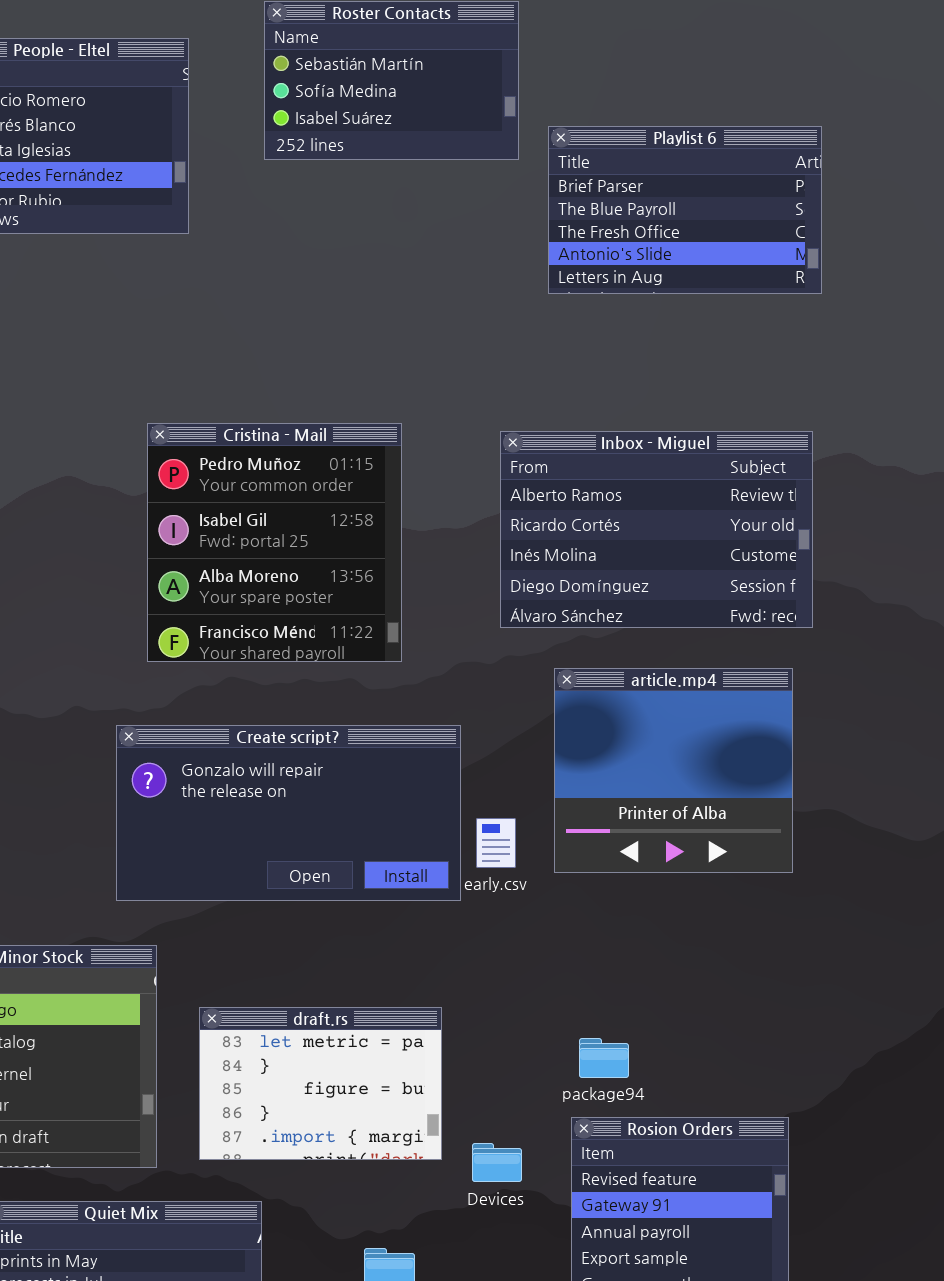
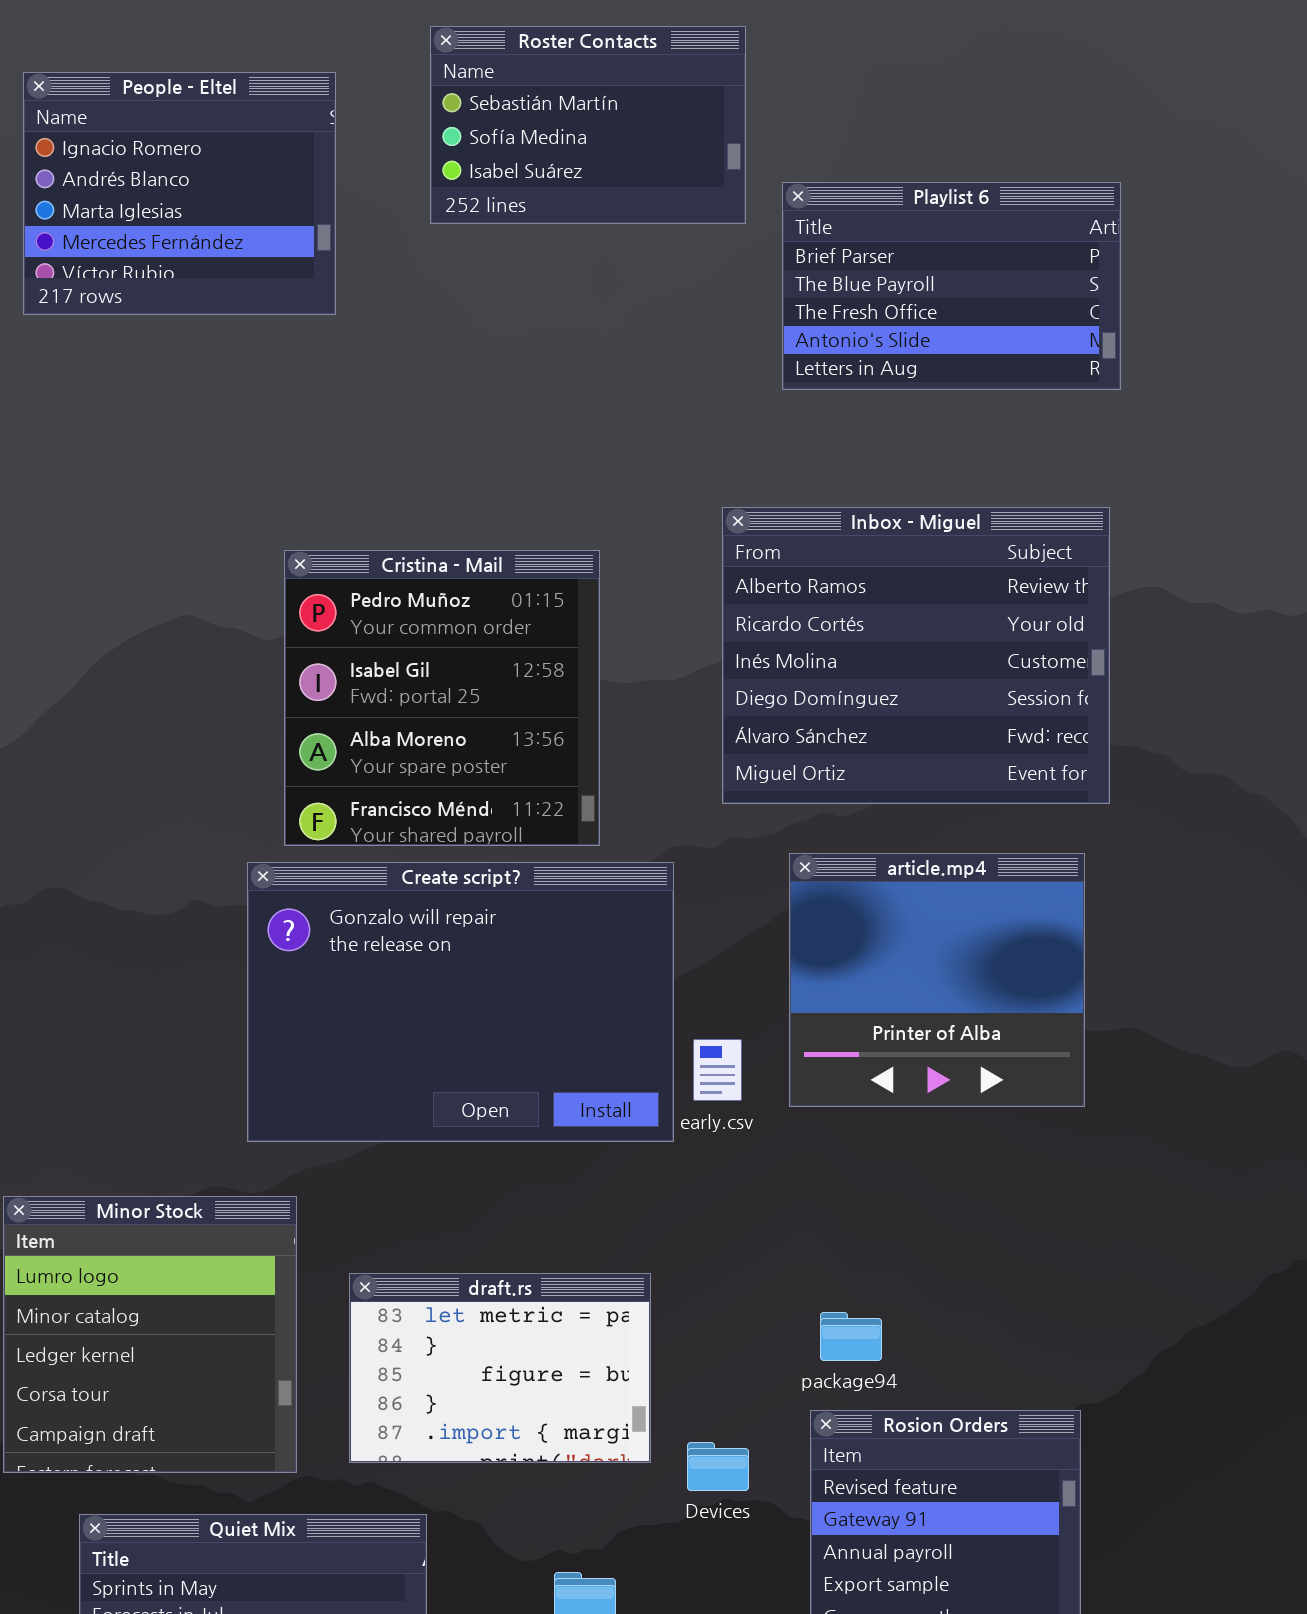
Inbox - Miguel: [500,431,813,628] -> [722,507,1110,804], resized
Create script?: [116,725,461,901] -> [247,862,674,1142], resized

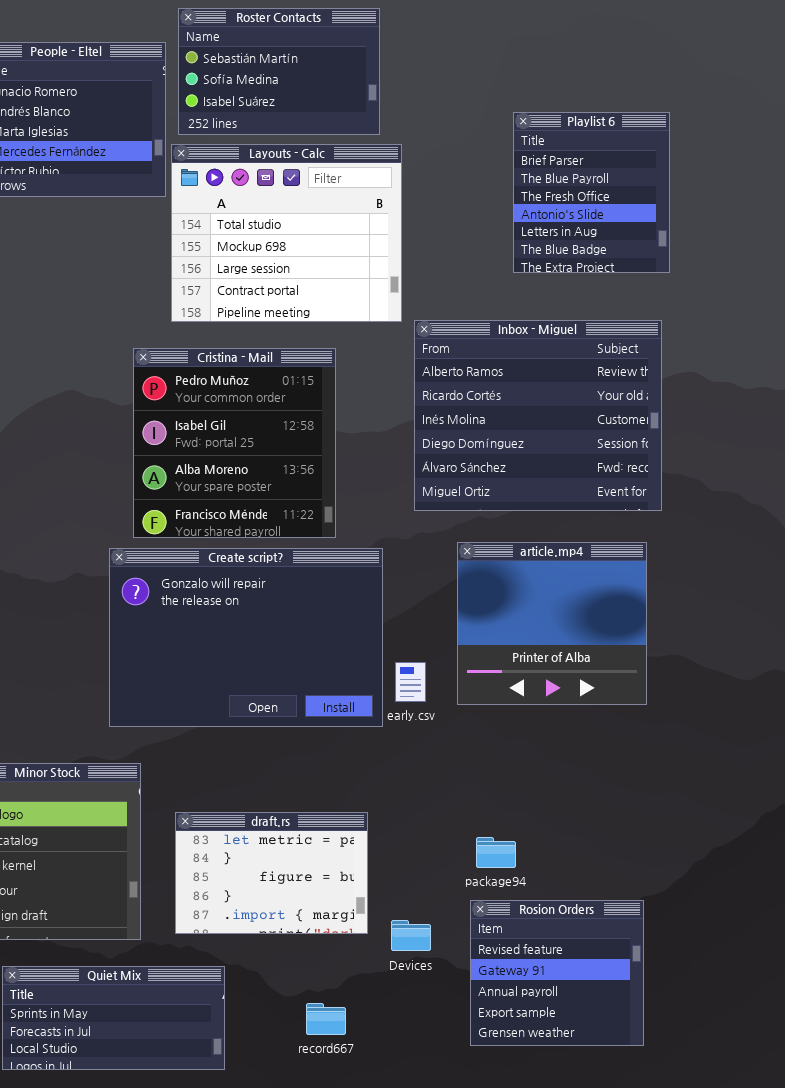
Roster Contacts: [430,26,746,224] -> [178,8,380,135], moved
Playlist 6: [782,182,1121,390] -> [513,112,670,273], resized
Layouts - Calc: none -> [171,144,402,322], opened

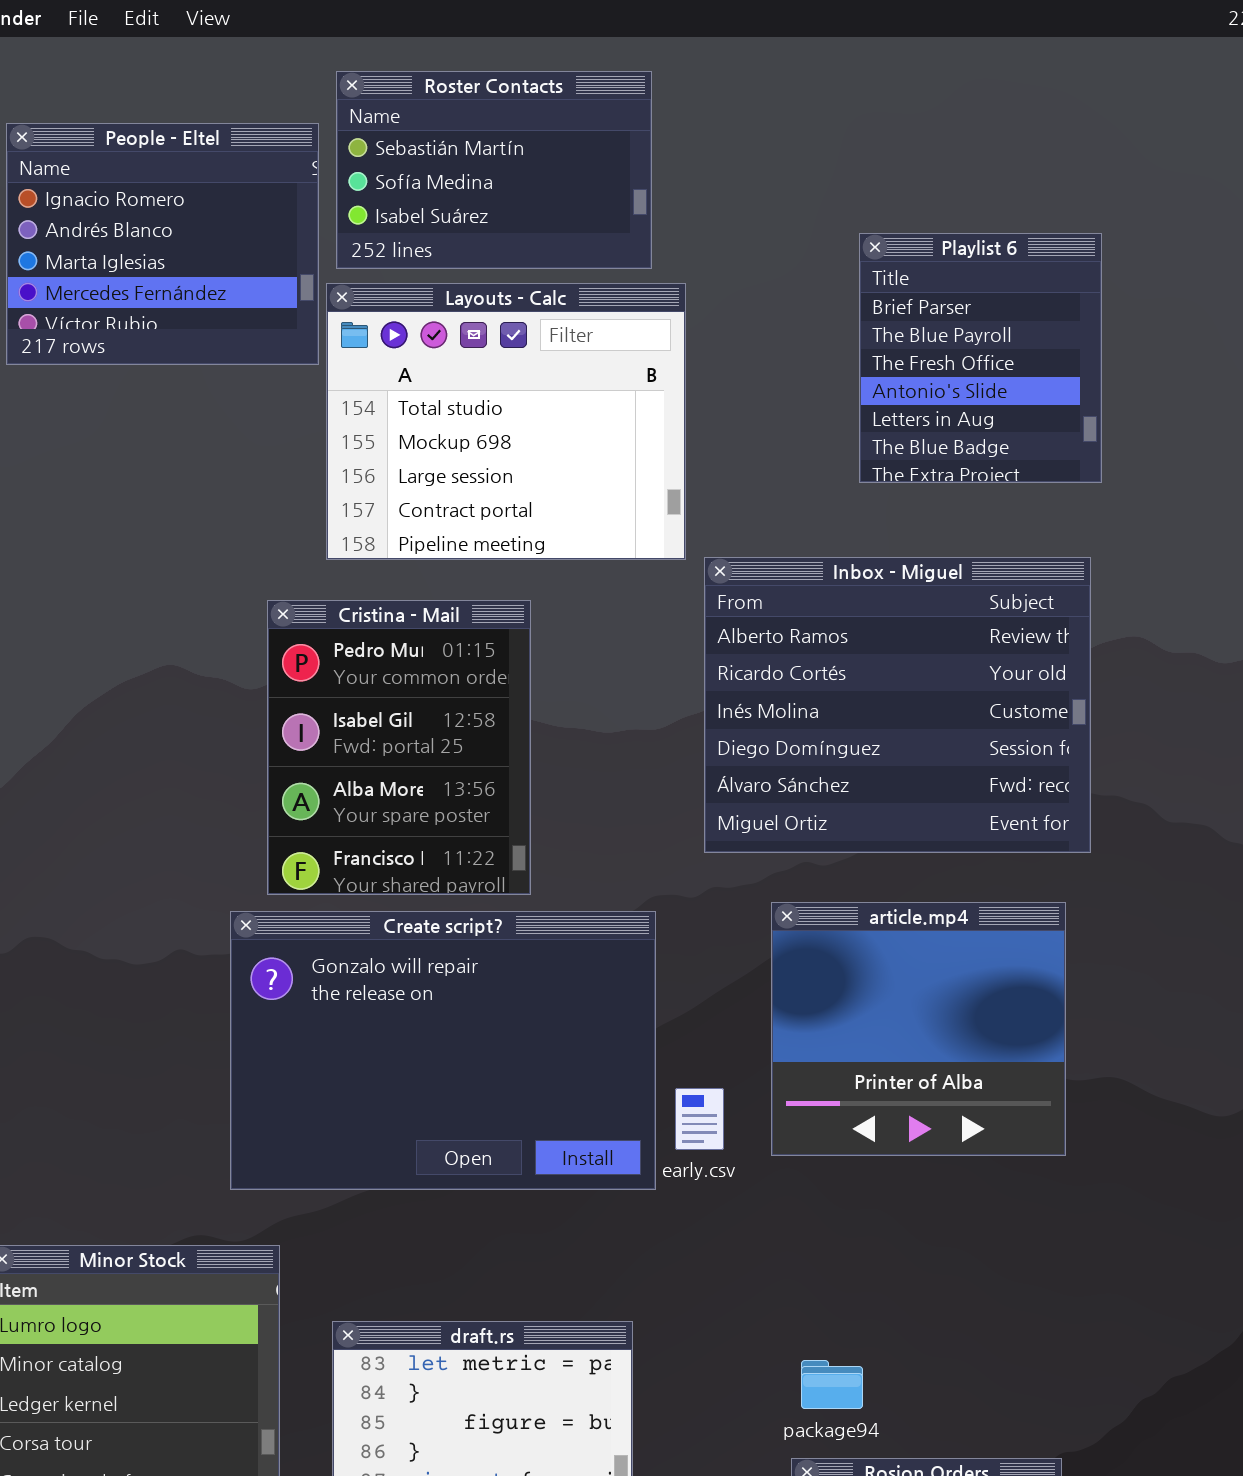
Cristina - Mail: [133,348,336,538] -> [267,600,531,895], resized

